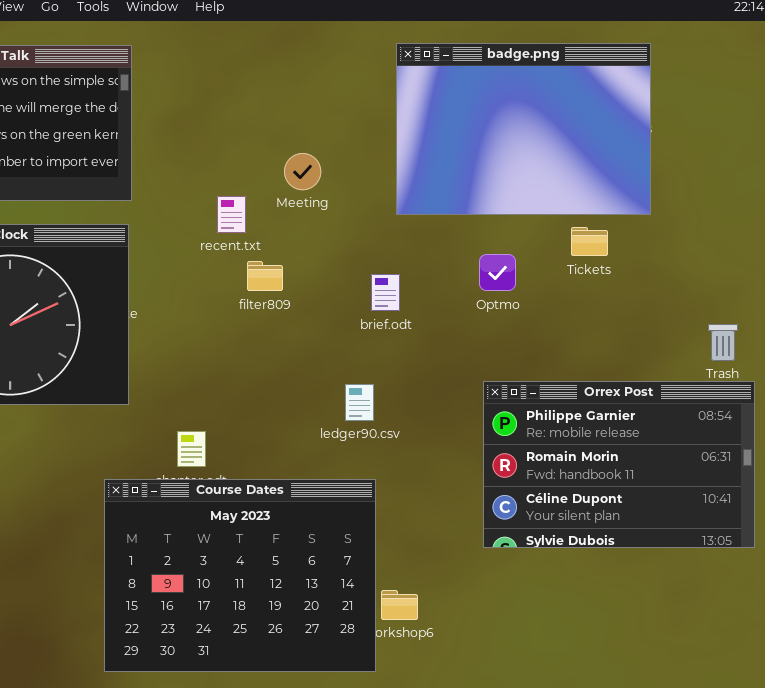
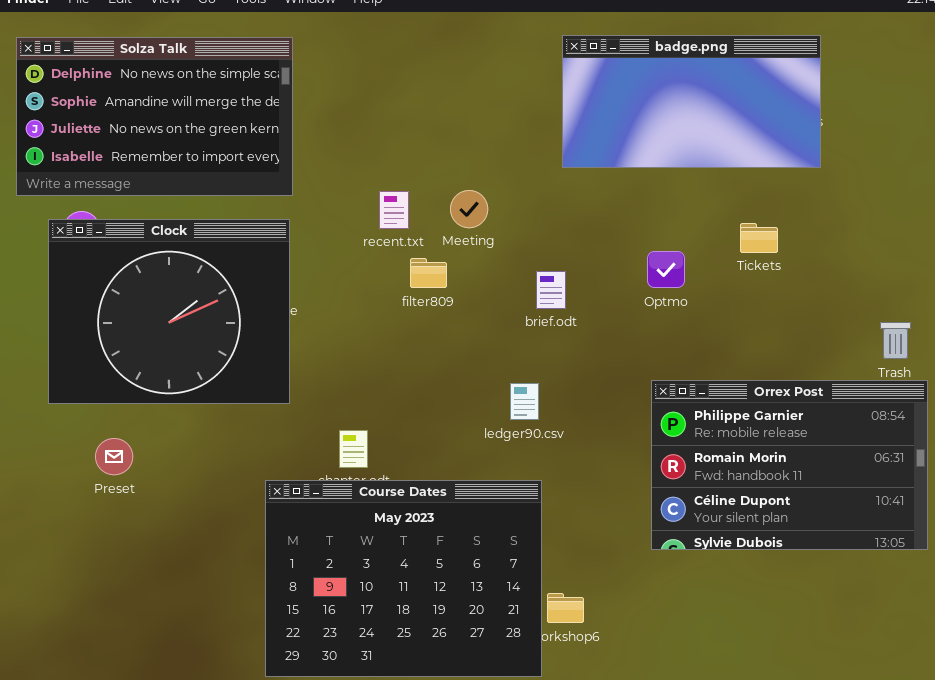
badge.png: [396,43,651,215] -> [562,35,821,168], resized
Meeting: [284,153,321,190] -> [450,190,488,228], moved

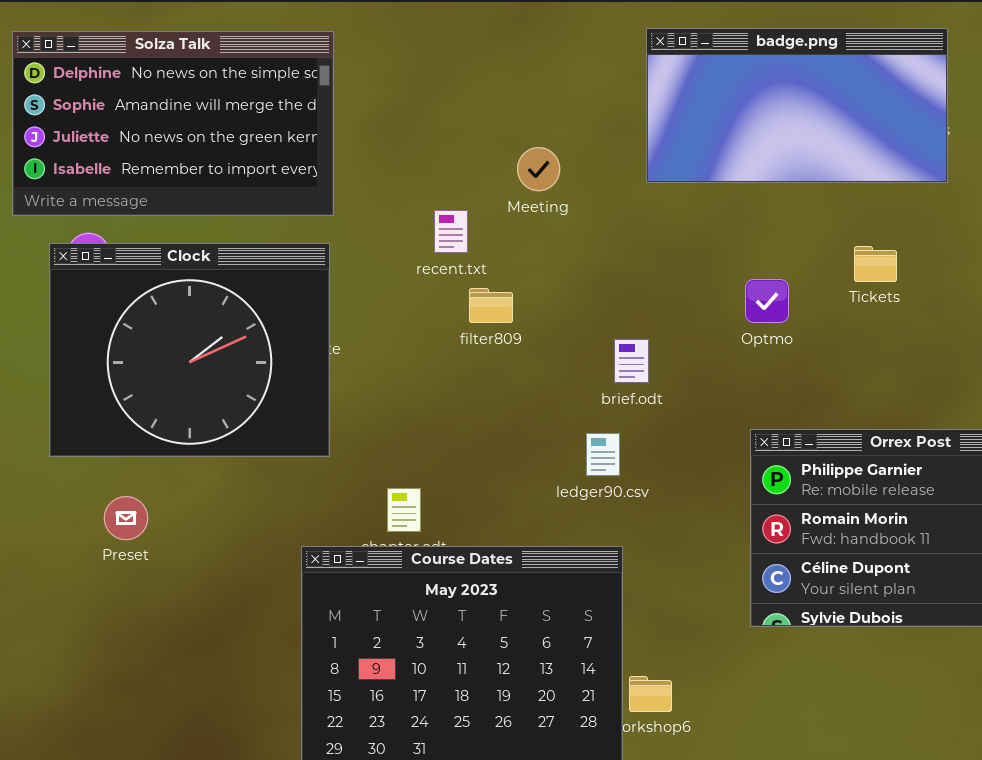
Meeting: [450,190,488,228] -> [517,147,560,191], moved
brief.odt: [536,271,566,309] -> [614,339,649,383], moved

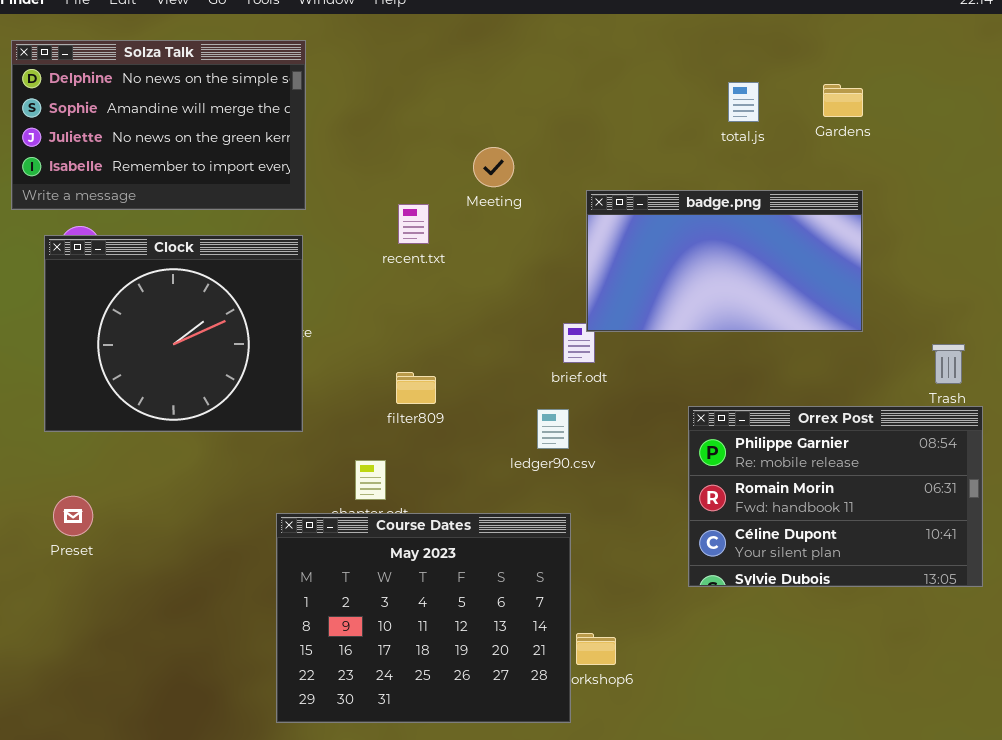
badge.png: [646,28,948,183] -> [586,190,863,332], moved
filter809: [469,288,513,323] -> [396,372,436,404], moved
Preset: [104,496,148,540] -> [53,496,93,536], moved

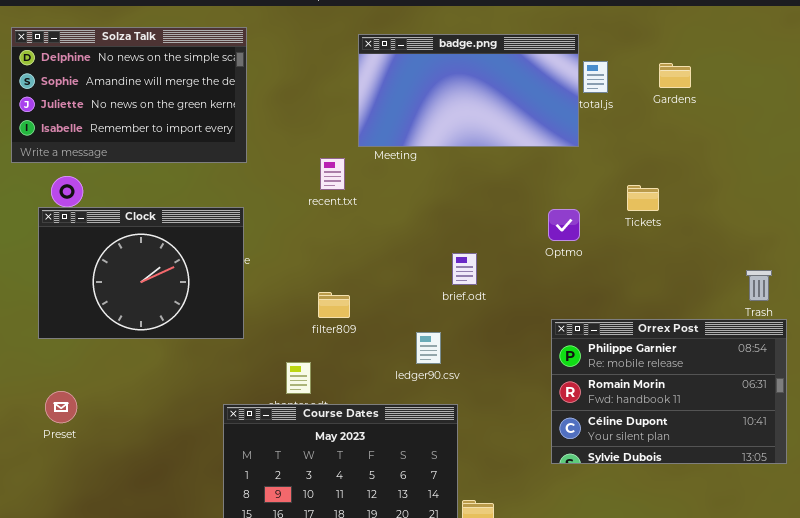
badge.png: [586,190,863,332] -> [358,34,579,147], moved
Clock: [44,235,303,432] -> [38,207,244,339], resized
ledger90.csv: [537,409,569,449] -> [416,332,441,364], moved

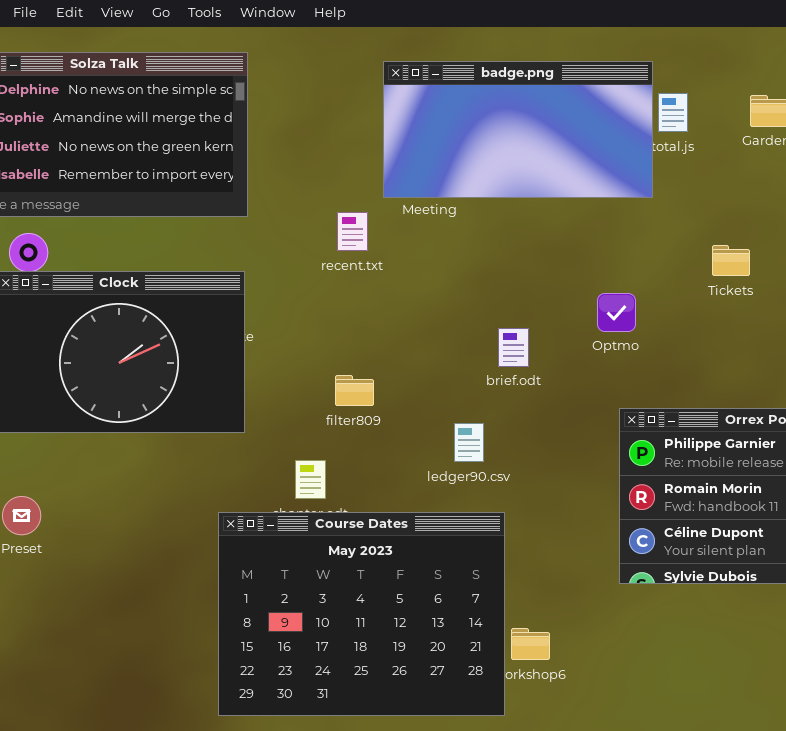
Optmo: [548,209,580,241] -> [597,293,636,332], moved

